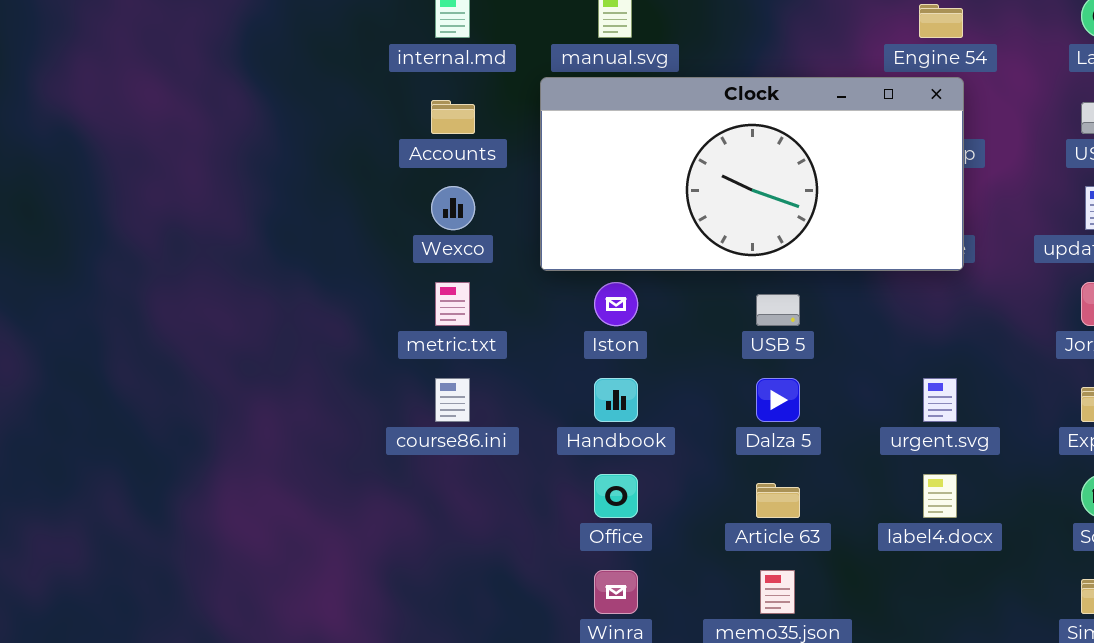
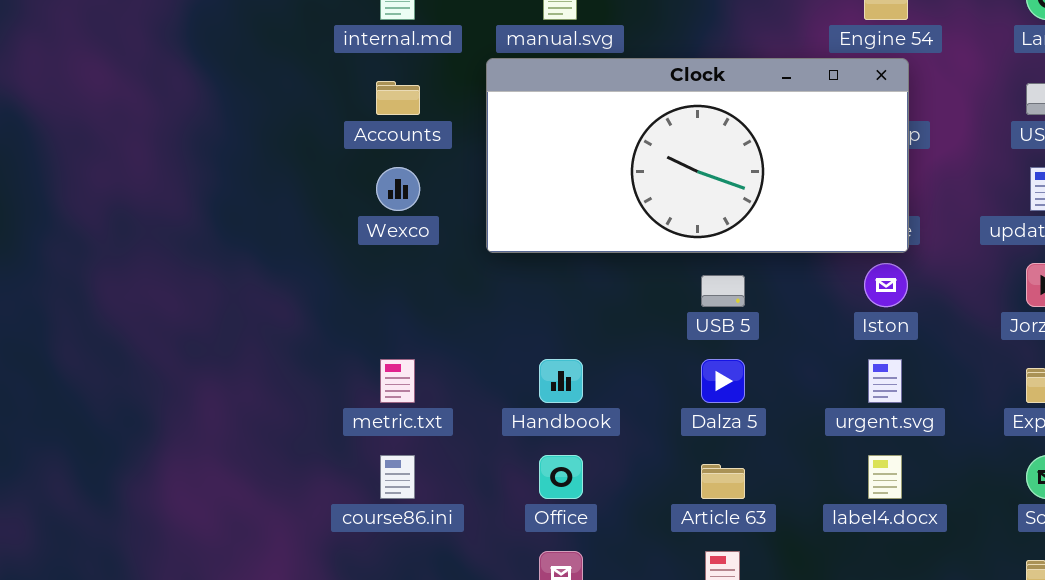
metric.txt: [435,282,470,326] -> [380,359,415,403], moved
Iston: [594,282,638,326] -> [864,263,908,307], moved
course86.ini: [435,378,470,422] -> [380,455,415,499], moved

